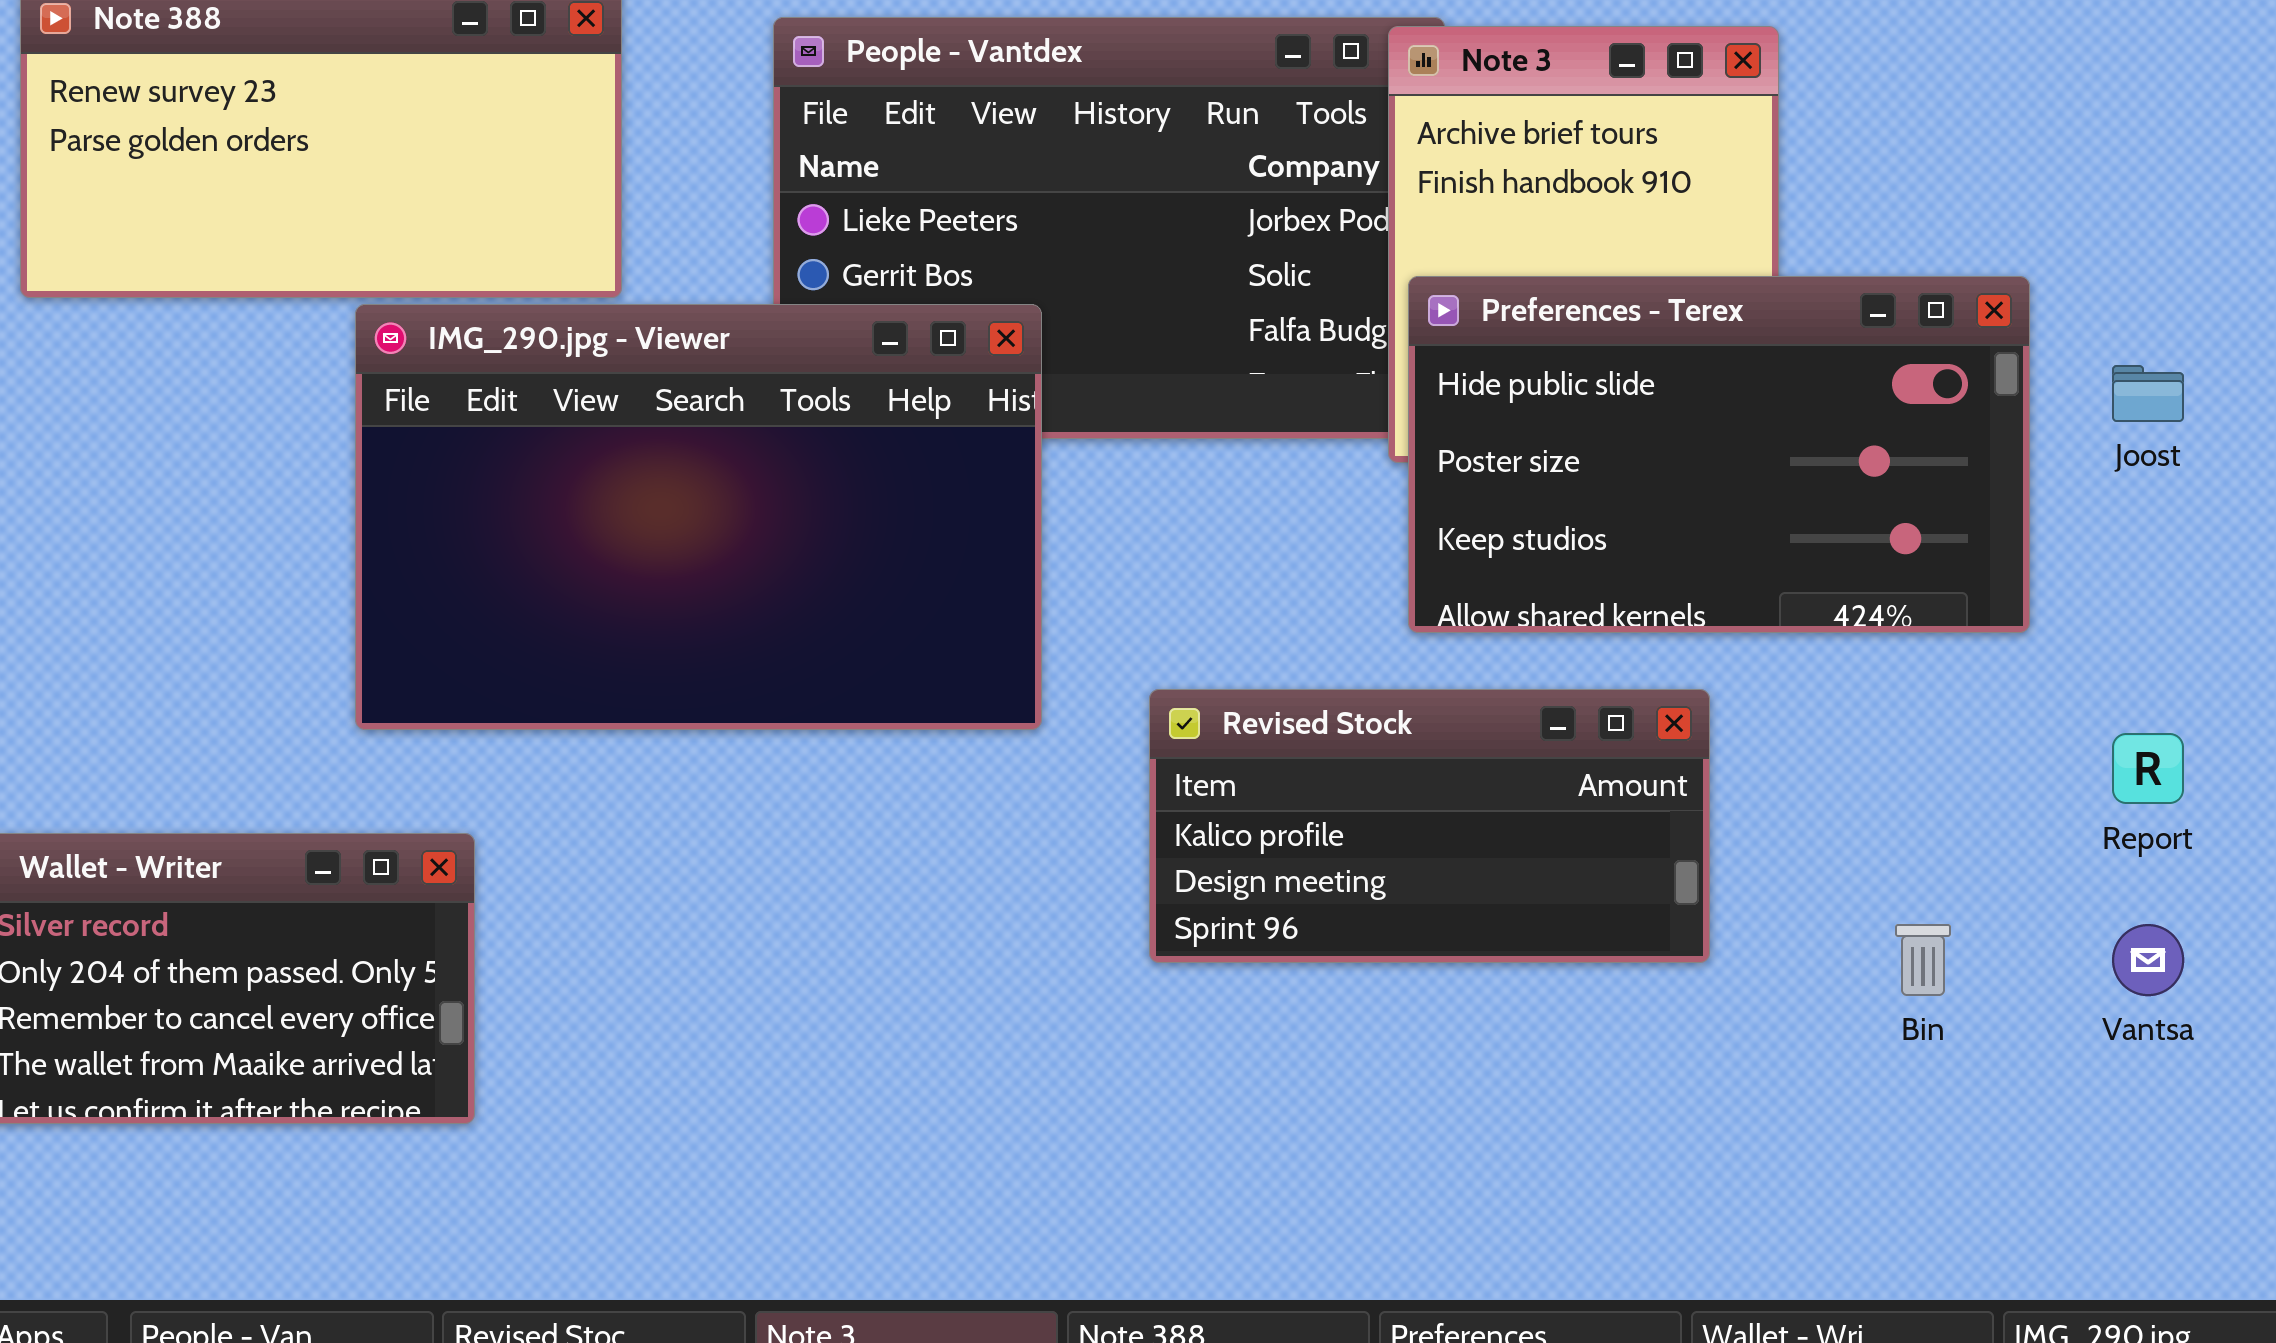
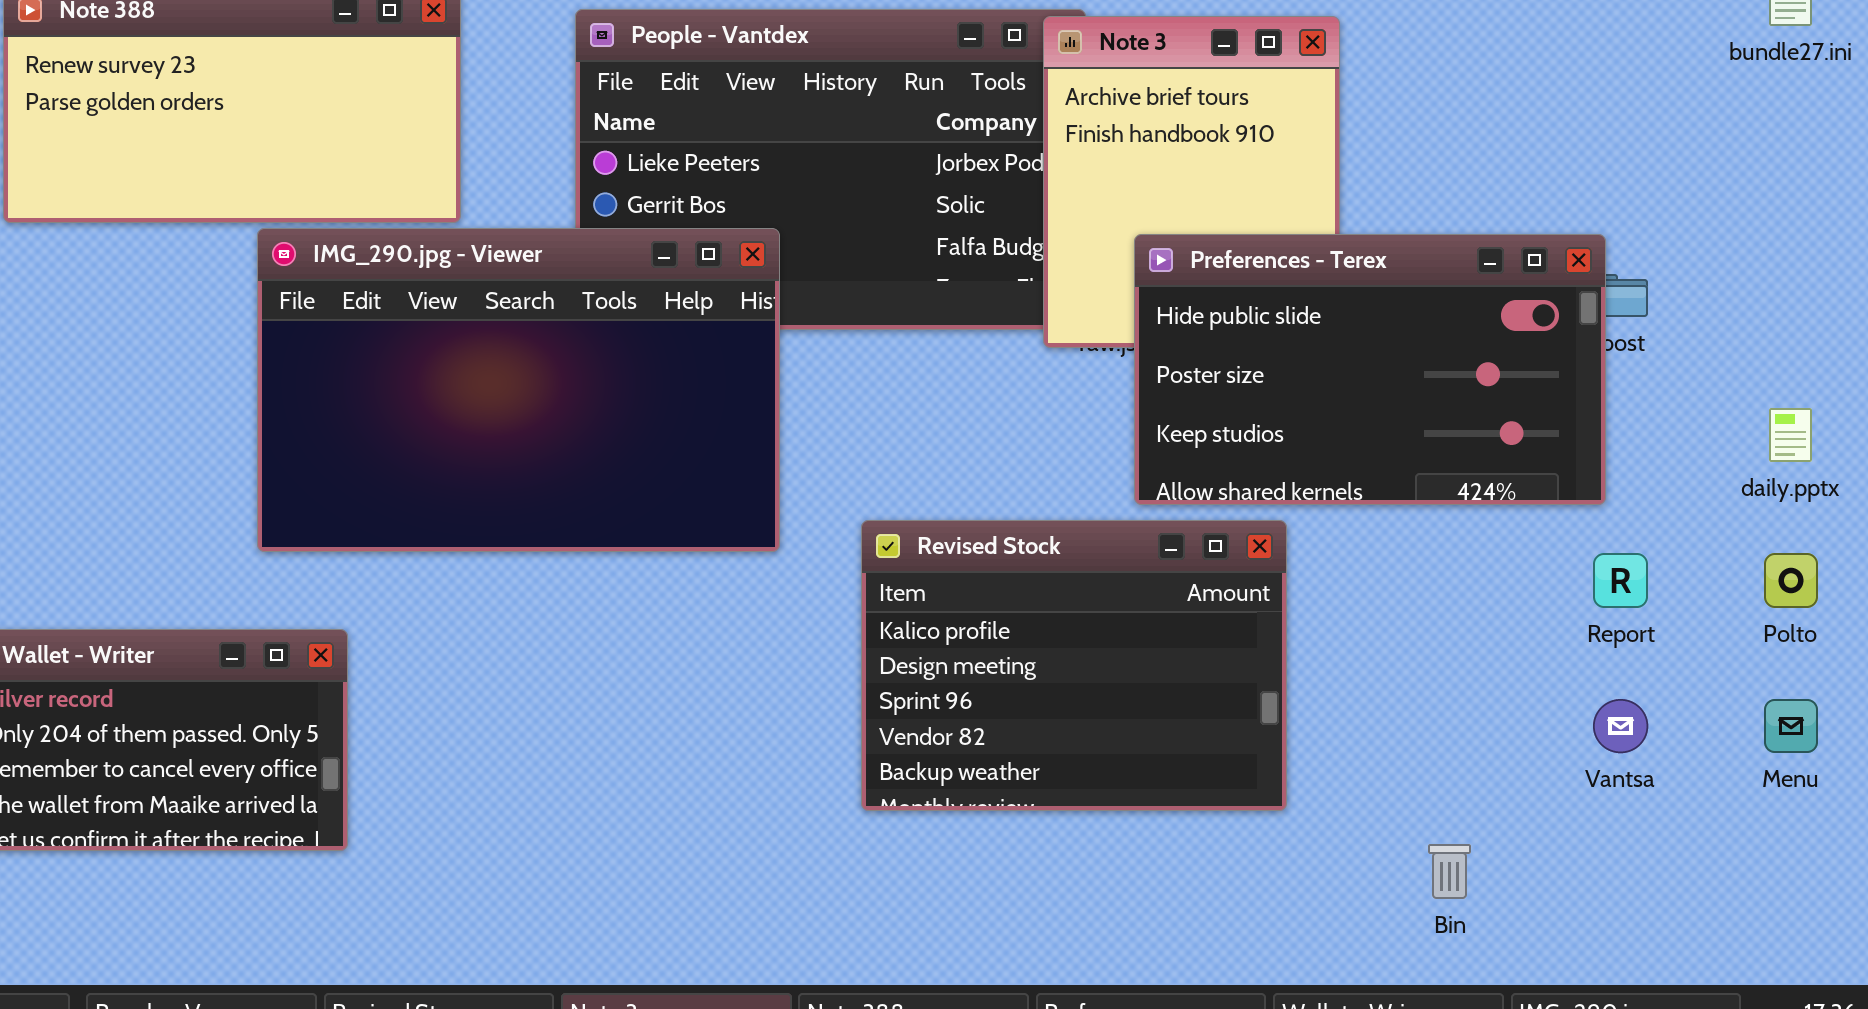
Preferences - Terex: [1408,276,2030,633] -> [1134,234,1606,505], moved
Revised Stock: [1149,689,1710,963] -> [861,520,1287,811], resized
Bin: [1895,924,1951,996] -> [1428,844,1471,899], moved

